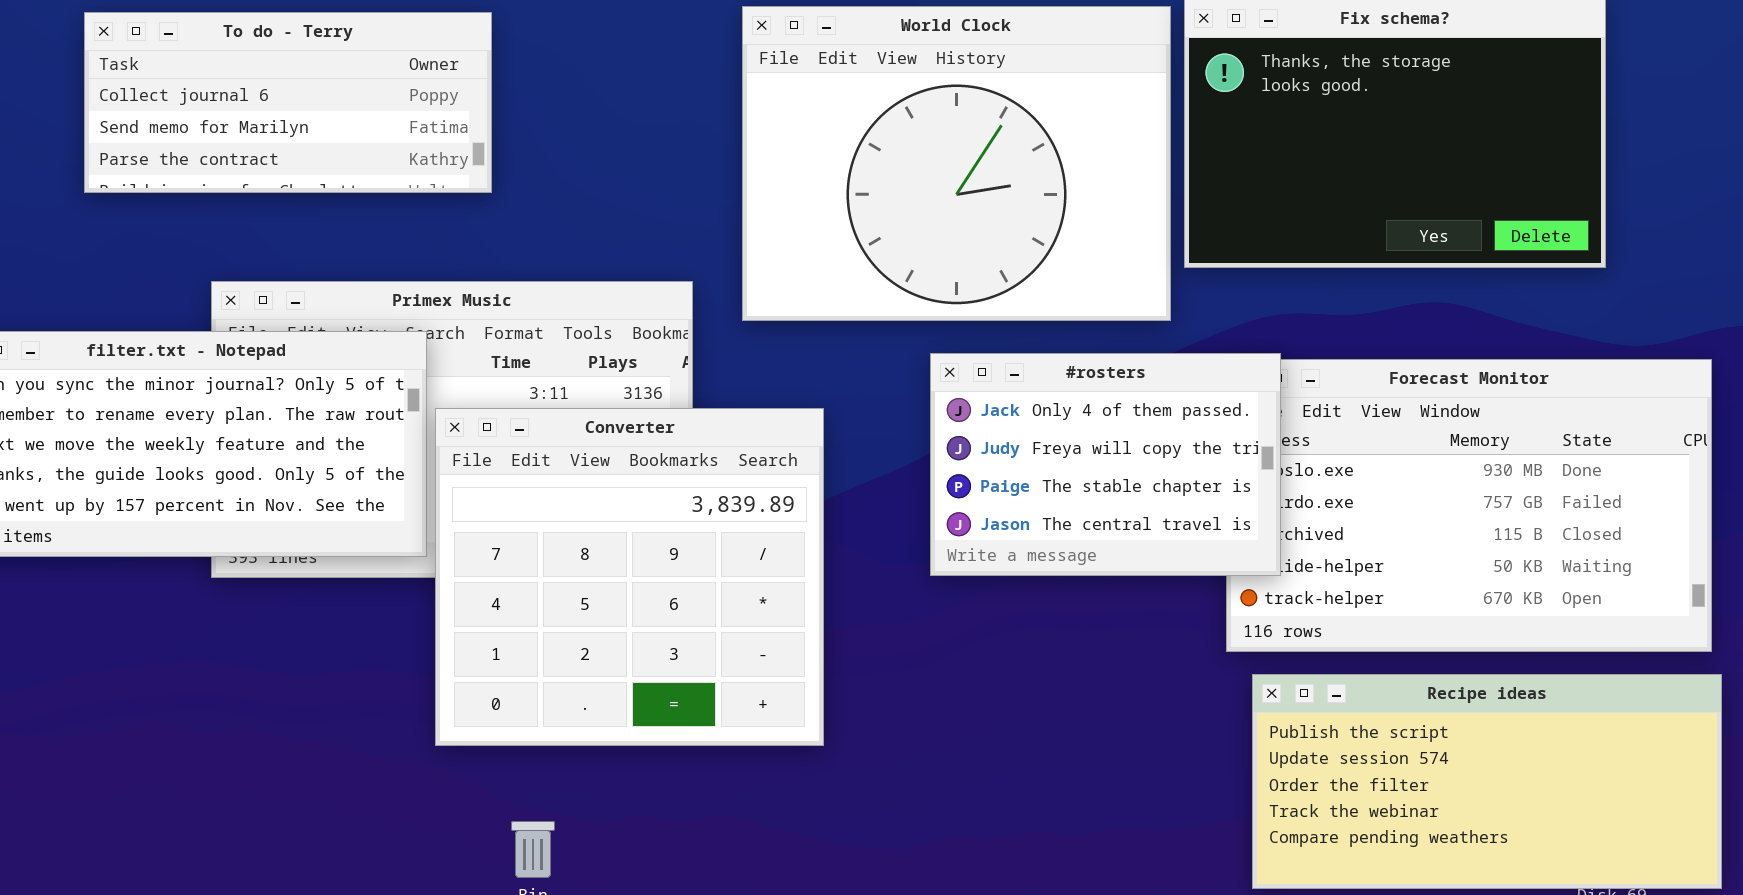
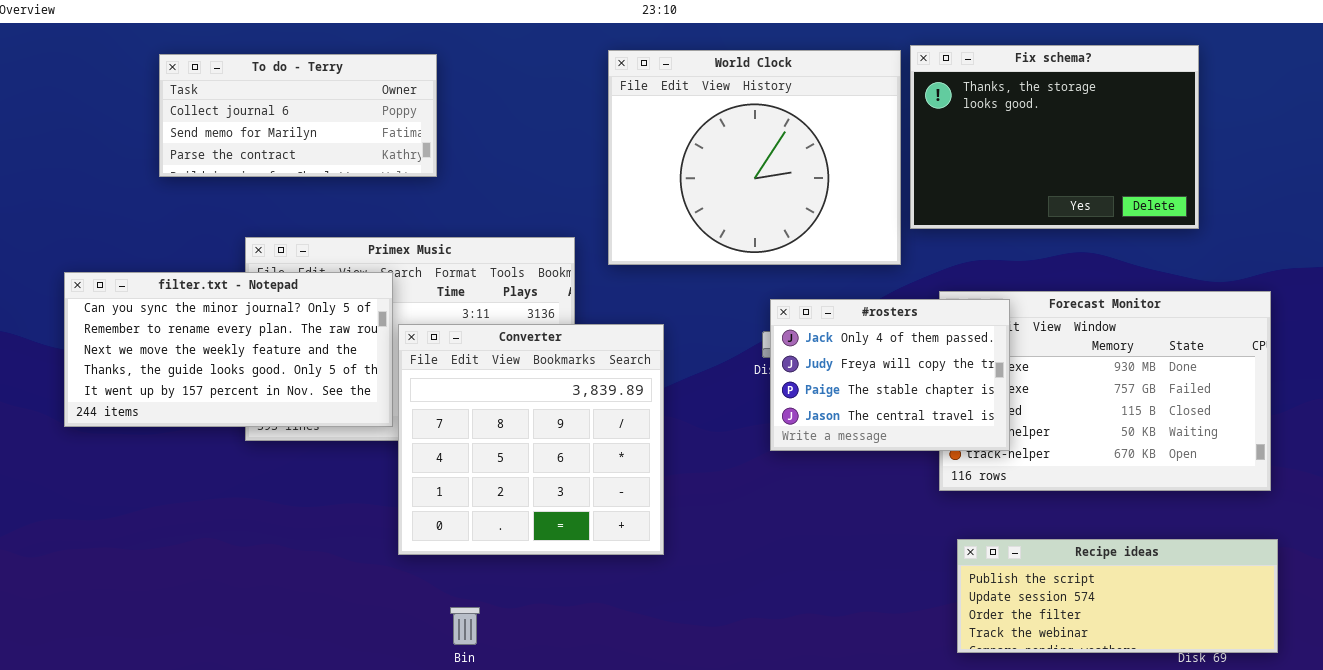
#rosters: [930,353,1281,576] -> [770,299,1010,451], moved
Recipe ideas: [1252,674,1722,889] -> [957,539,1278,653], resized

